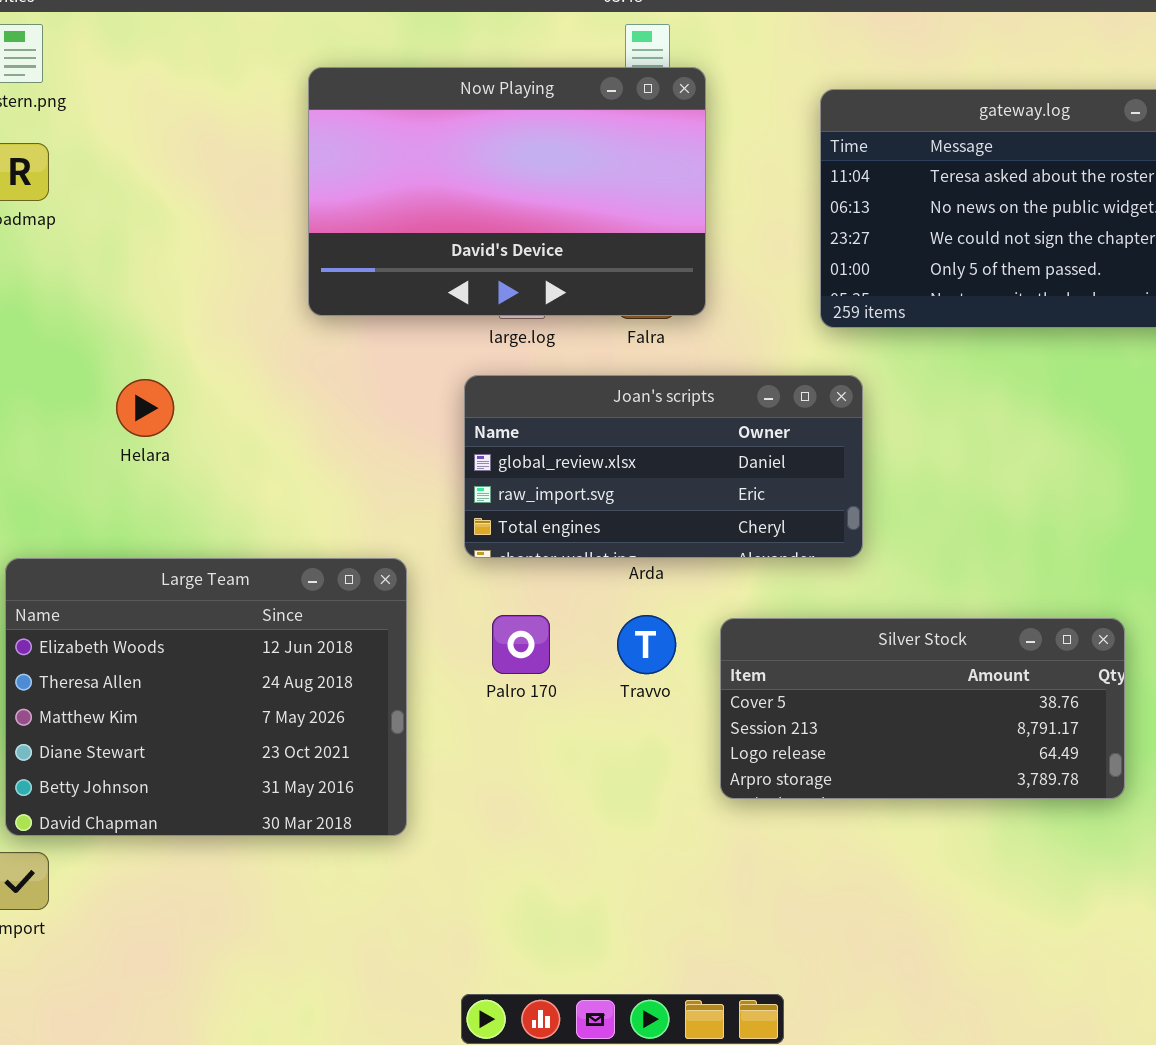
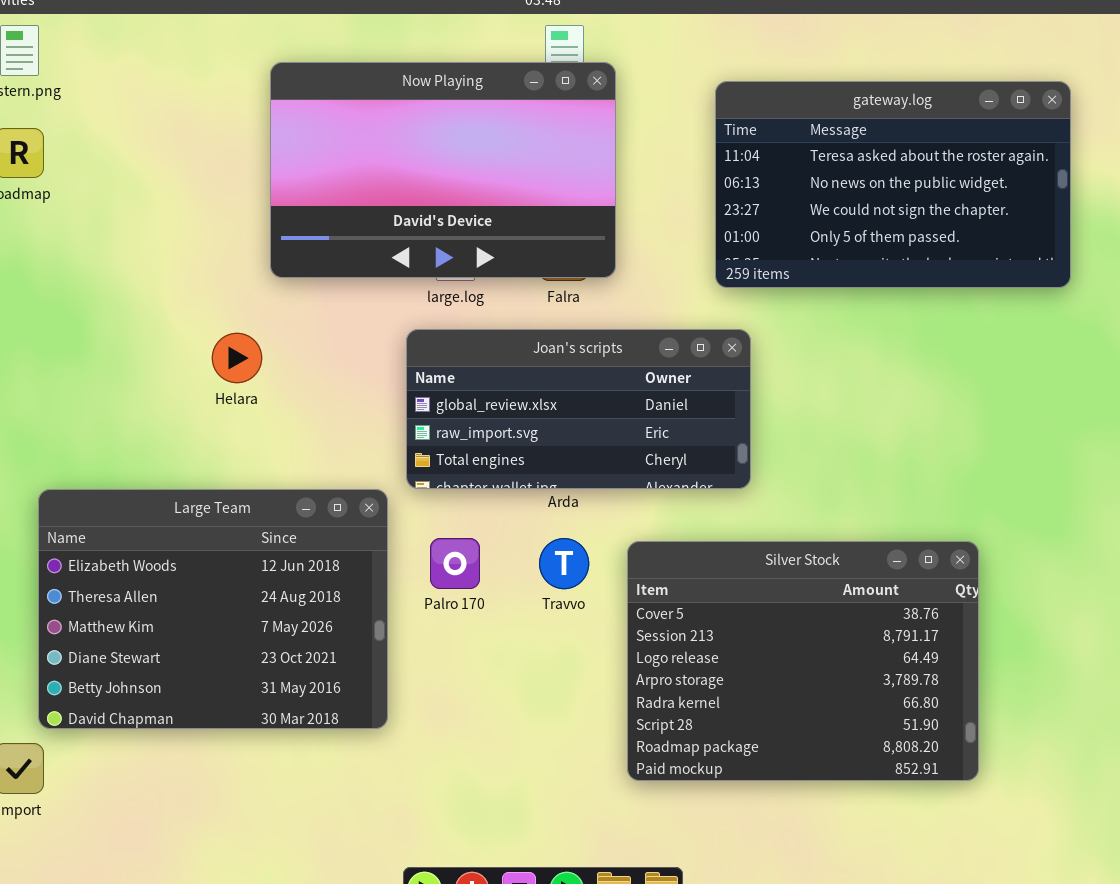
Helara: [116,379,174,437] -> [212,333,262,383], moved
Large Team: [5,558,407,836] -> [38,489,388,729], moved
Silver Stock: [720,618,1125,799] -> [627,541,979,781], resized

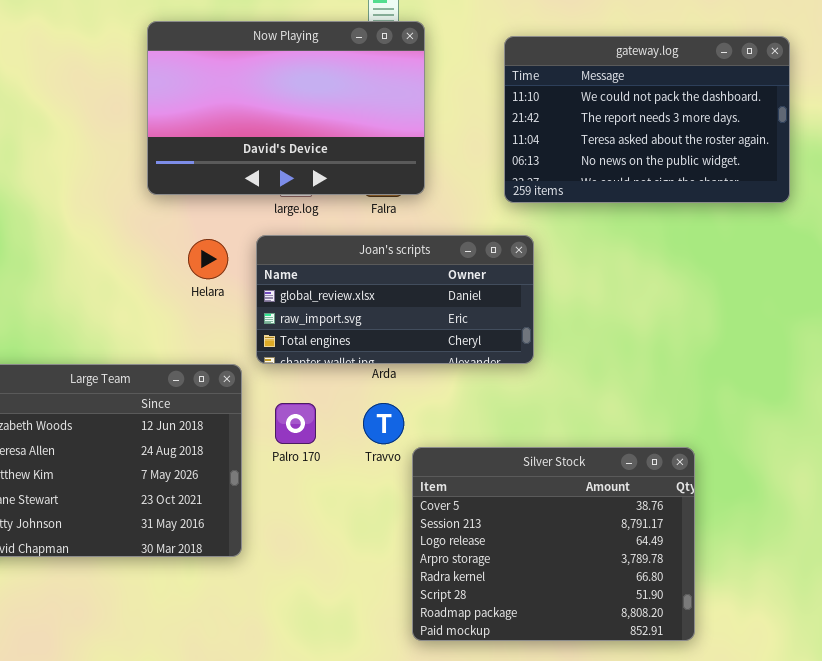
gateway.log: [715,81,1071,288] -> [504,36,790,203], scrolled up 2 rows
Helara: [212,333,262,383] -> [188,239,228,279], moved
Silver Stock: [627,541,979,781] -> [412,447,695,641], moved

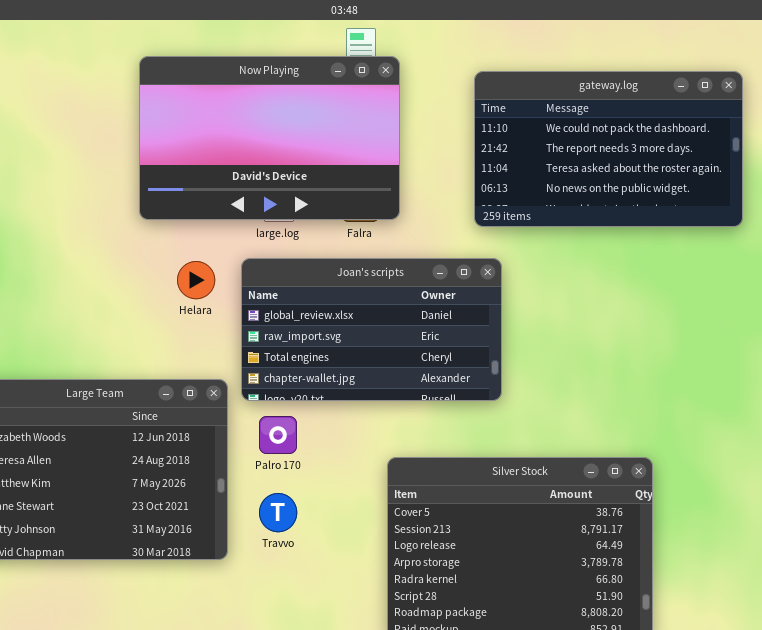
Joan's scripts: [256,235,534,364] -> [241,258,502,401], resized
Travvo: [363,403,404,444] -> [259,493,297,532], moved

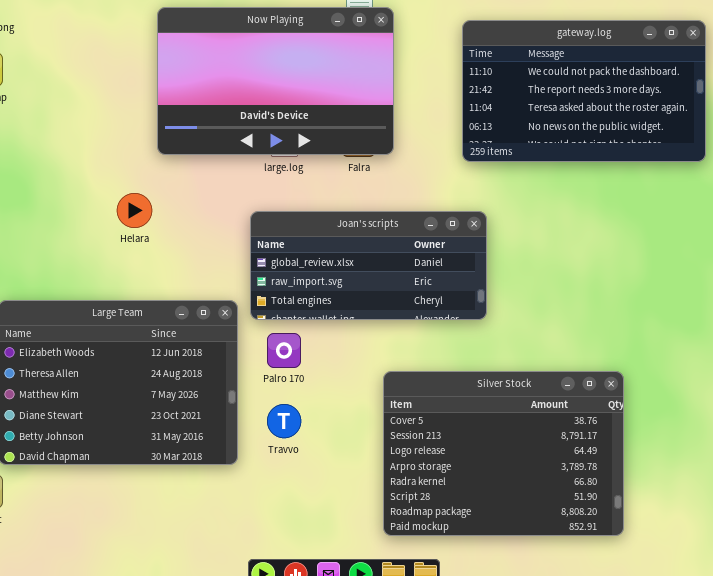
Joan's scripts: [241,258,502,401] -> [250,211,487,320], resized
Helara: [177,261,215,299] -> [117,193,152,228], moved

